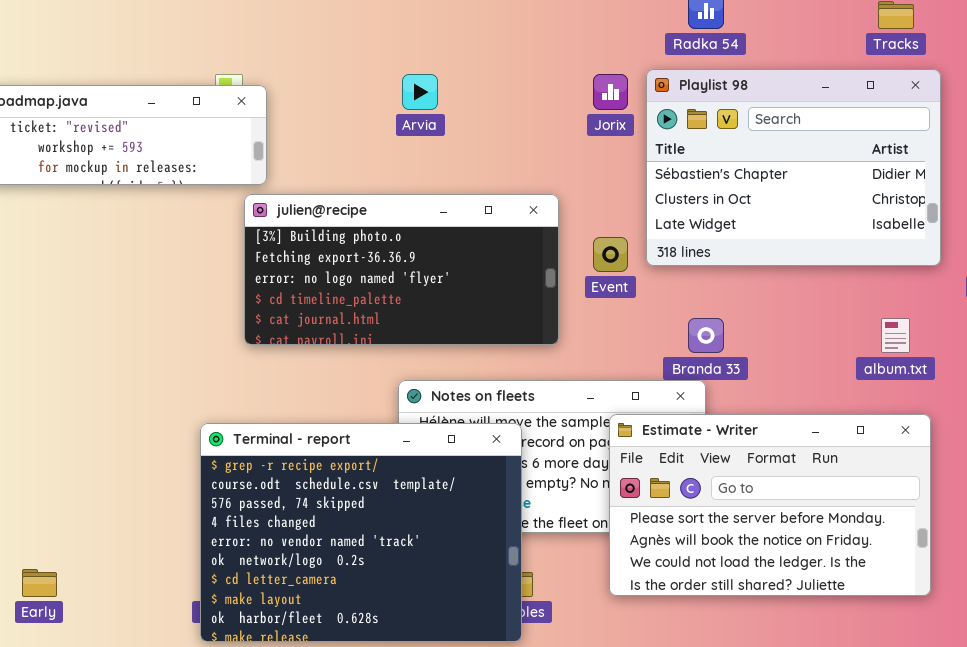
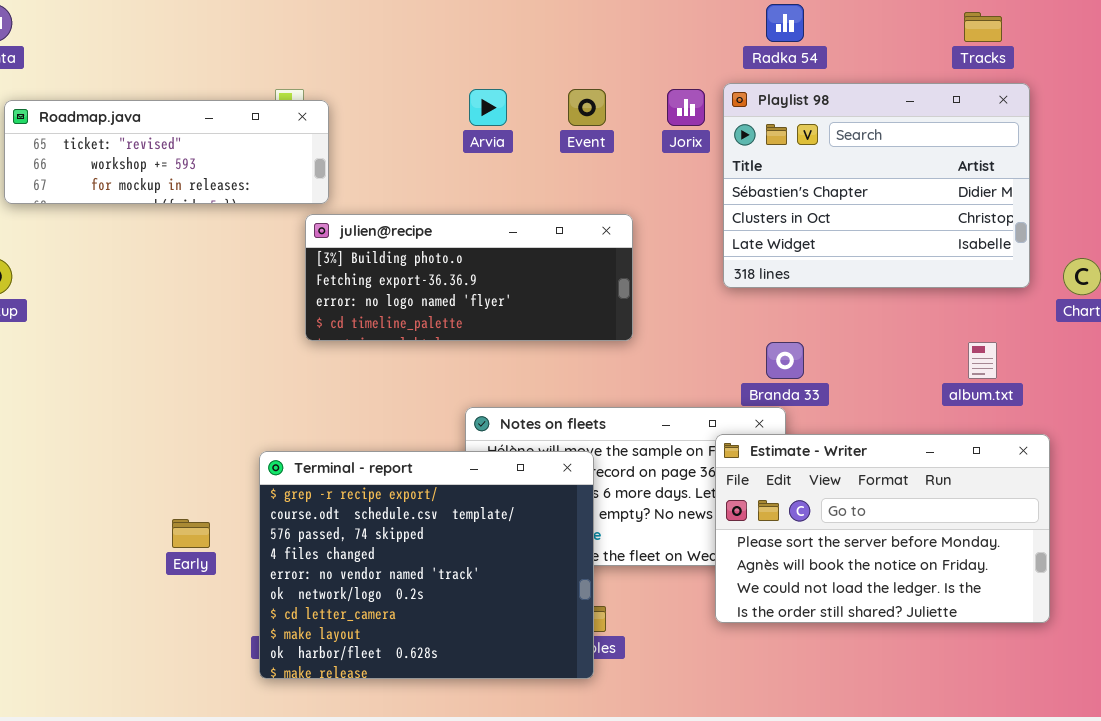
julien@recipe: [244,194,559,345] -> [305,214,633,341], resized
Event: [593,237,628,272] -> [568,89,606,126], moved
Estimate - Writer: [609,414,931,596] -> [715,434,1050,623], moved
Early: [22,569,57,597] -> [172,519,210,548], moved

